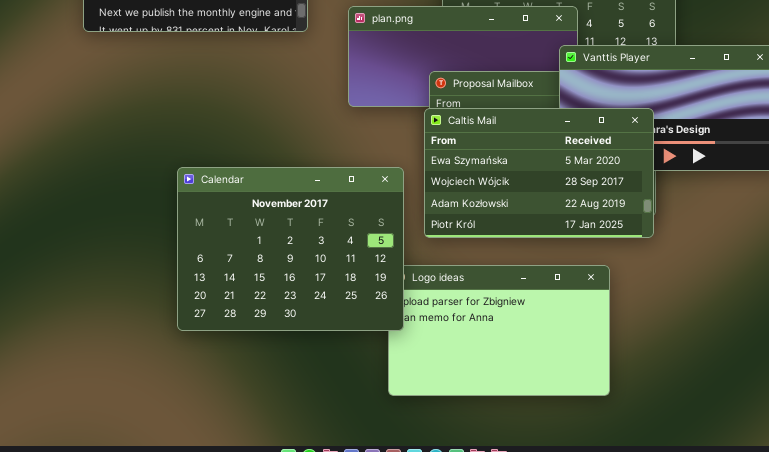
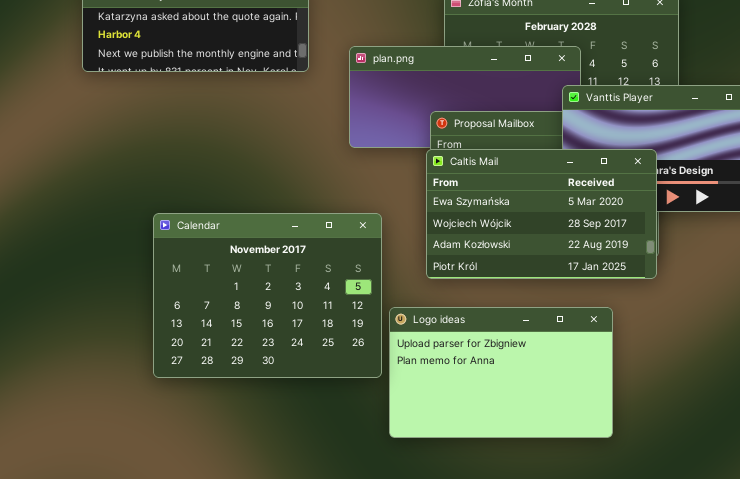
Calendar: [177,167,404,331] -> [153,213,382,378], moved

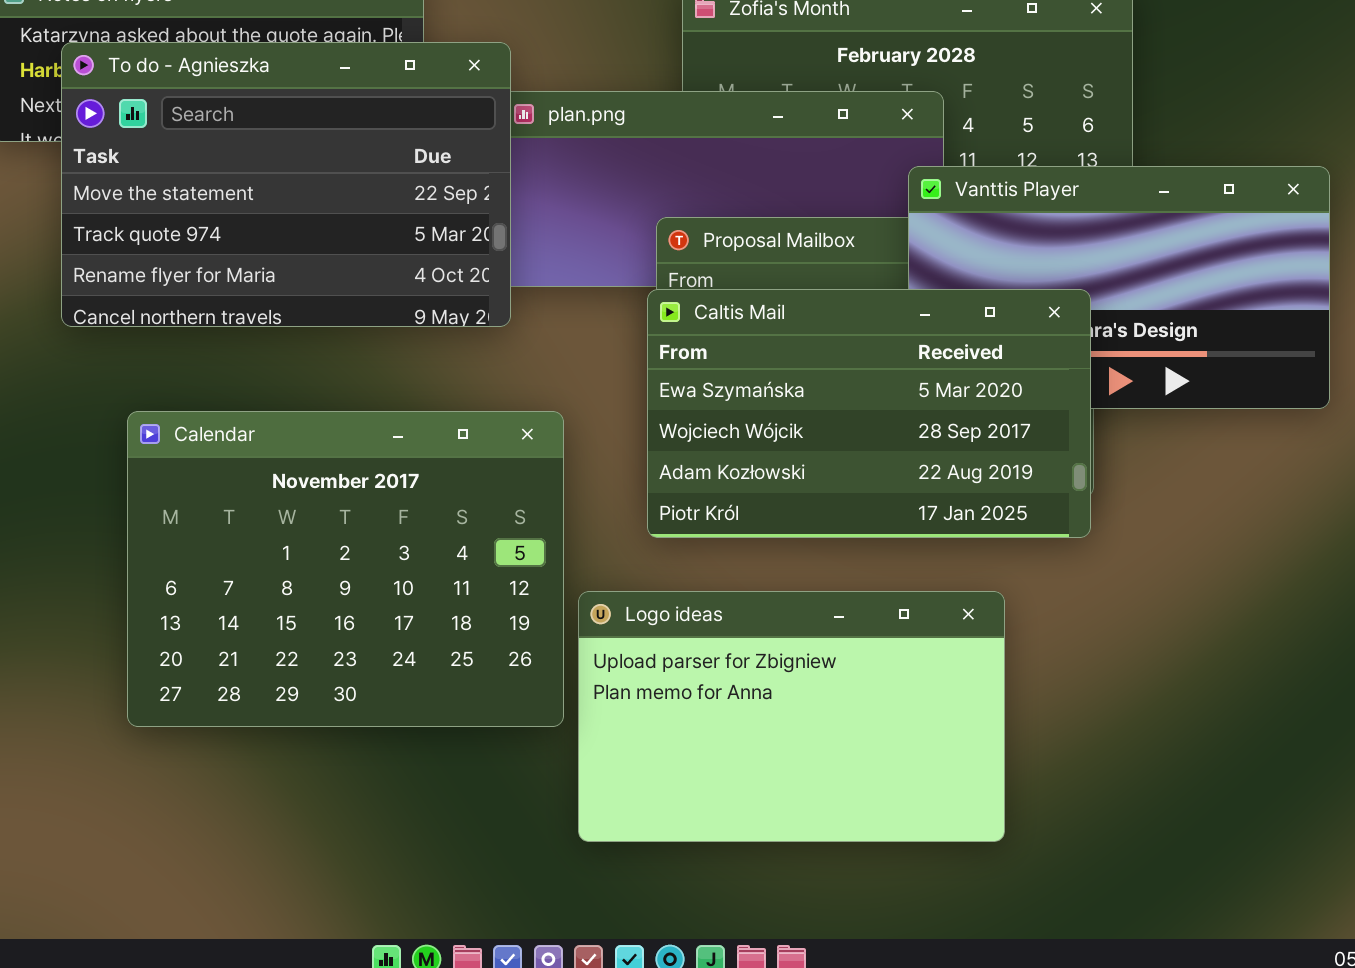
To do - Agnieszka: none -> [61,42,511,327], opened

